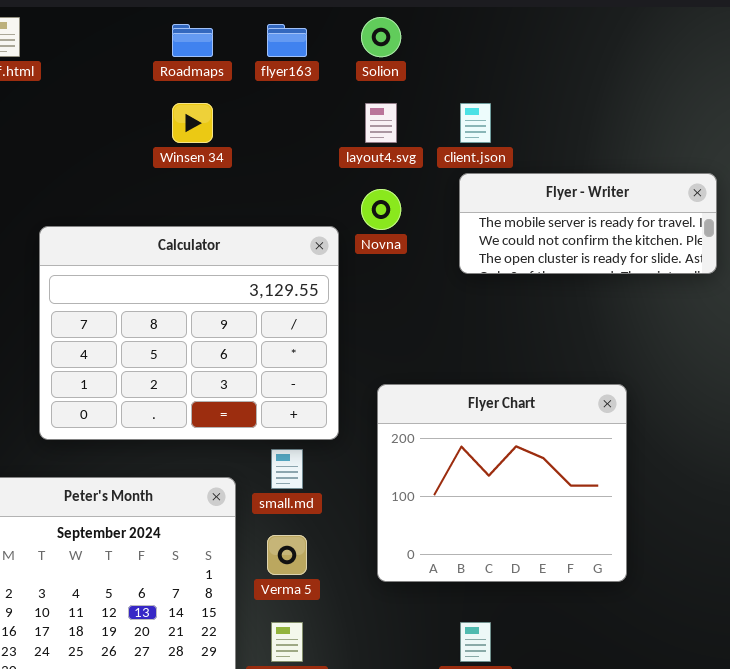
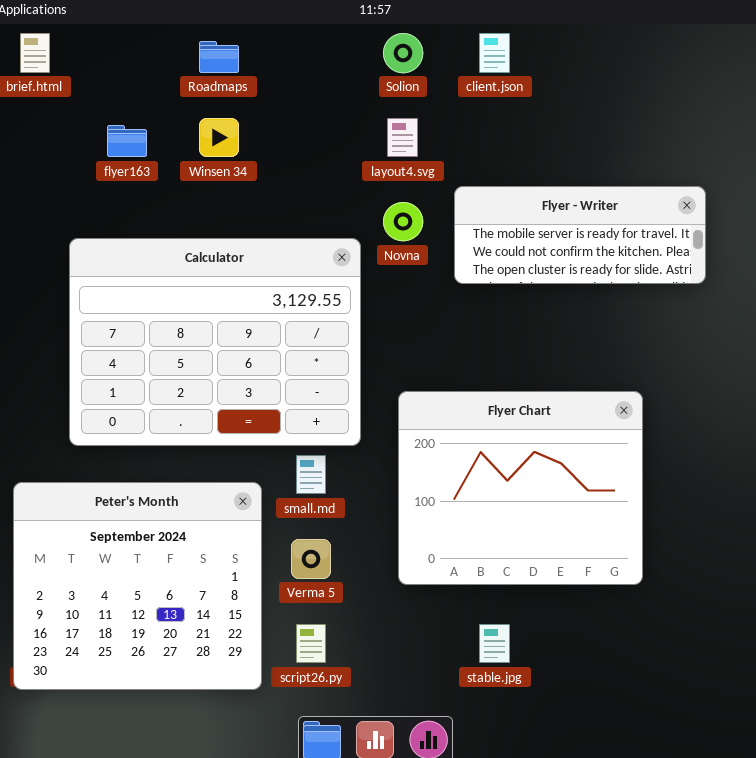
flyer163: [267,24,307,57] -> [107,125,147,157], moved
client.json: [460,103,491,143] -> [479,33,510,73], moved
Flyer - Writer: [459,173,717,274] -> [454,186,706,284], moved

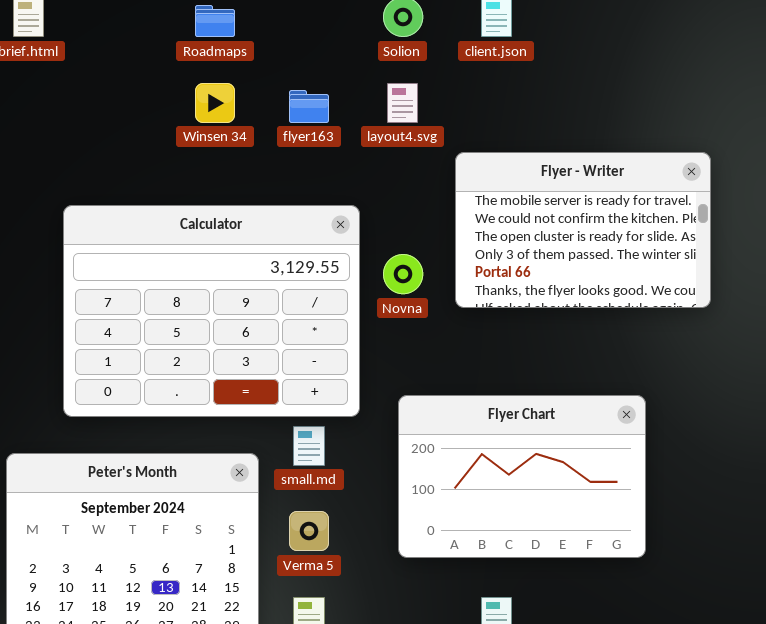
flyer163: [107,125,147,157] -> [289,90,329,123], moved
Flyer - Writer: [454,186,706,284] -> [455,152,711,308], resized
Novna: [383,202,423,241] -> [383,254,423,294], moved
Flyer Chart: [398,391,643,585] -> [398,395,646,558], resized

